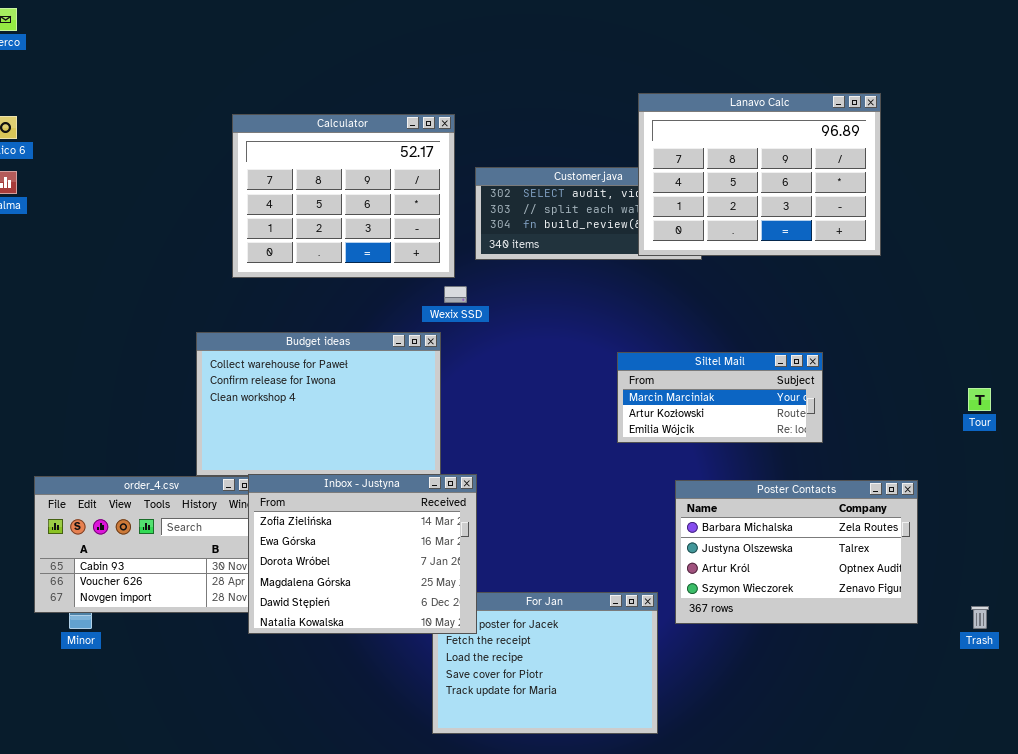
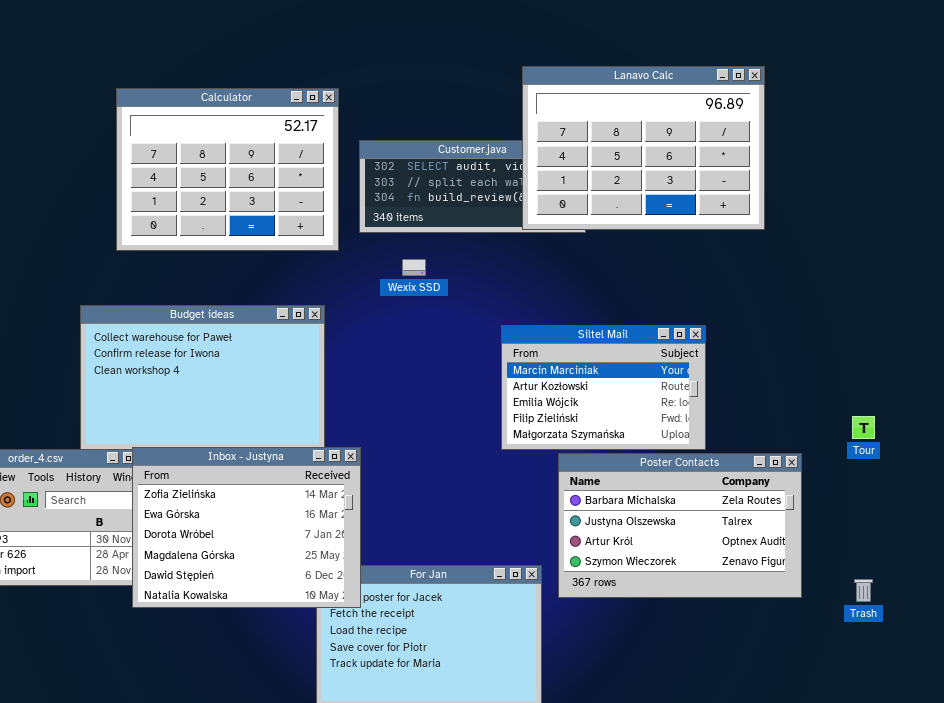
Wexix SSD: [444,286,467,303] -> [402,259,426,276], moved
Siltel Mail: [617,352,823,443] -> [501,325,706,450], resized
Tour: [968,388,991,411] -> [852,416,875,439], moved

